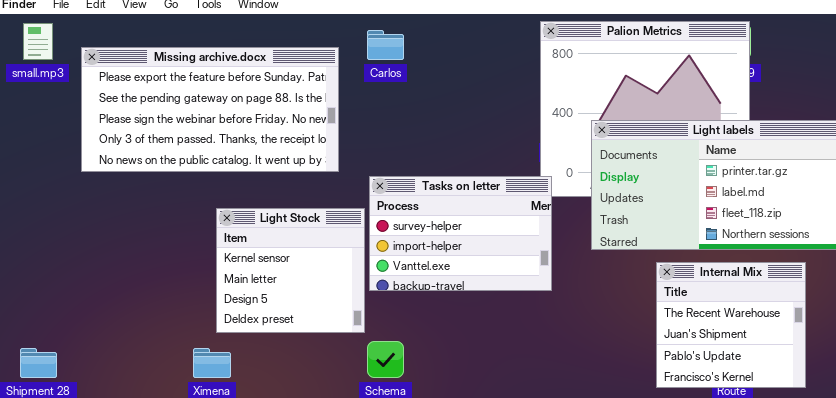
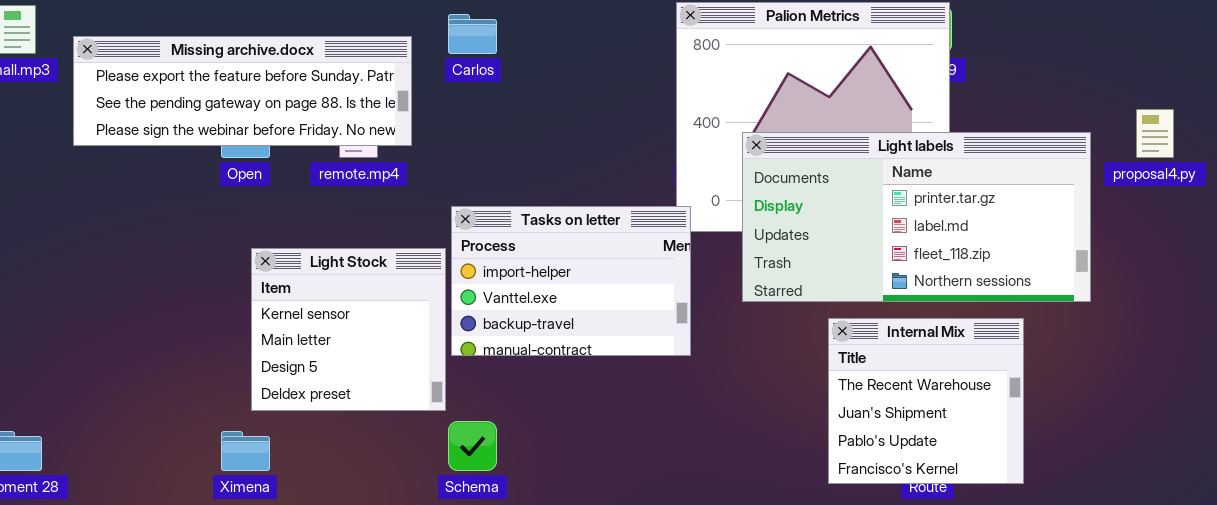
Missing archive.docx: [81,47,339,172] -> [73,36,412,146], resized
Tasks on letter: [369,176,552,291] -> [451,206,691,356], scrolled down 1 row

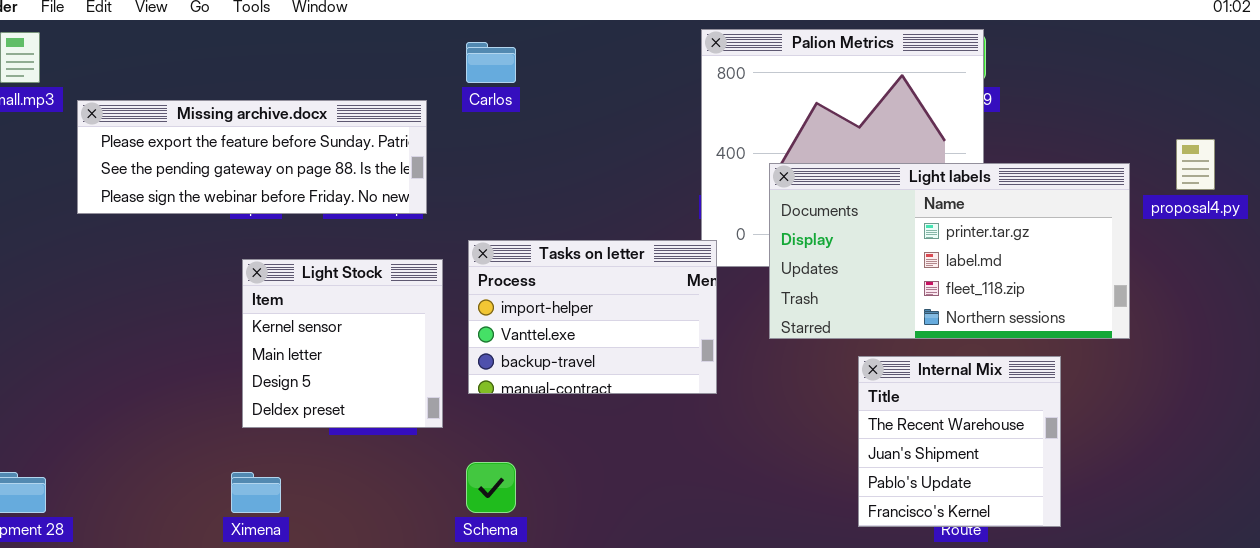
Missing archive.docx: [73,36,412,146] -> [77,100,427,214], moved
Light Stock: [251,248,446,411] -> [242,259,443,428], moved

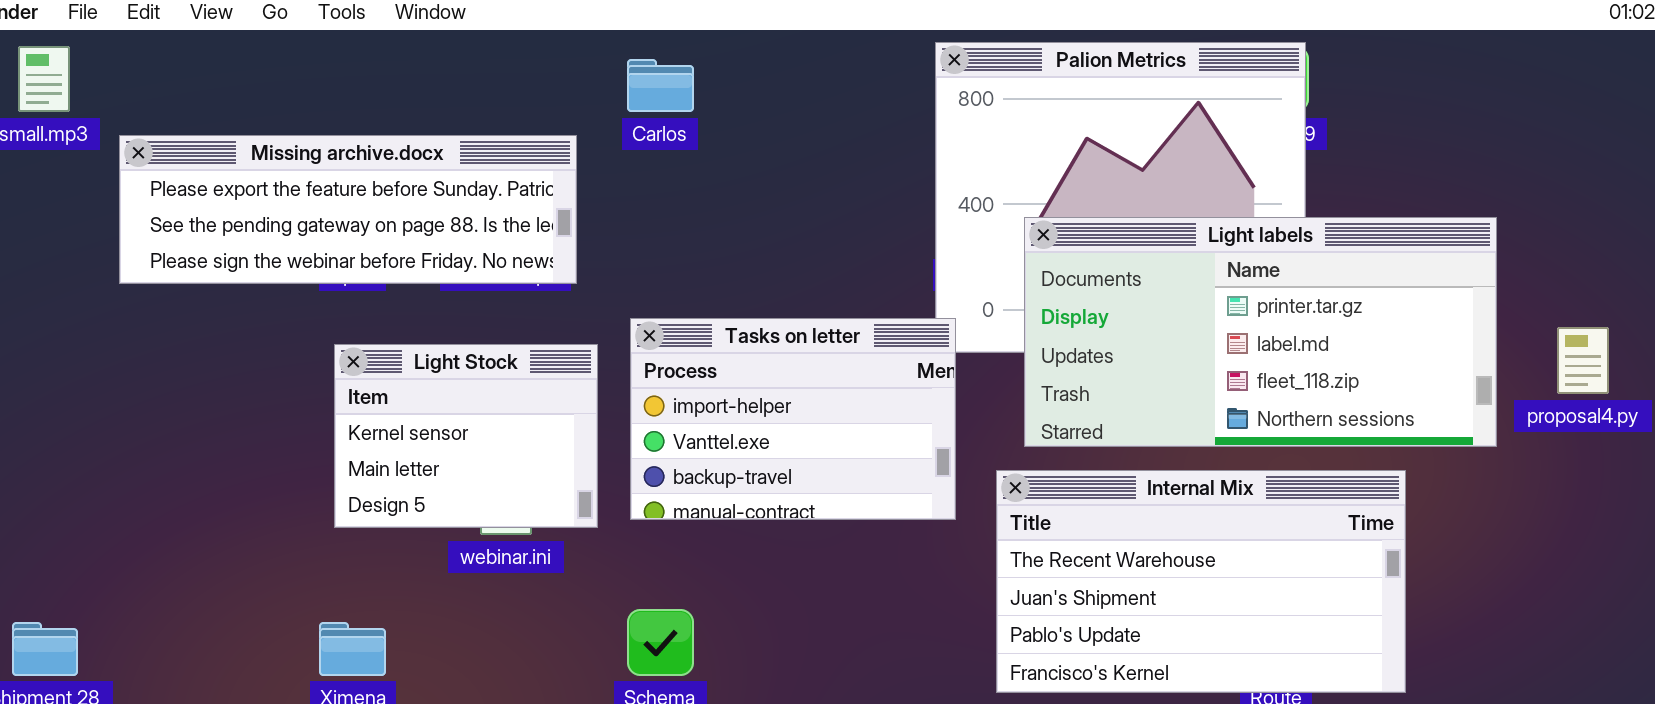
proposal4.py: [1176,139,1215,190] -> [1557,327,1609,394], moved
Light Stock: [242,259,443,428] -> [334,344,598,528], resized
Internal Mix: [858,356,1061,527] -> [996,470,1406,693], resized

